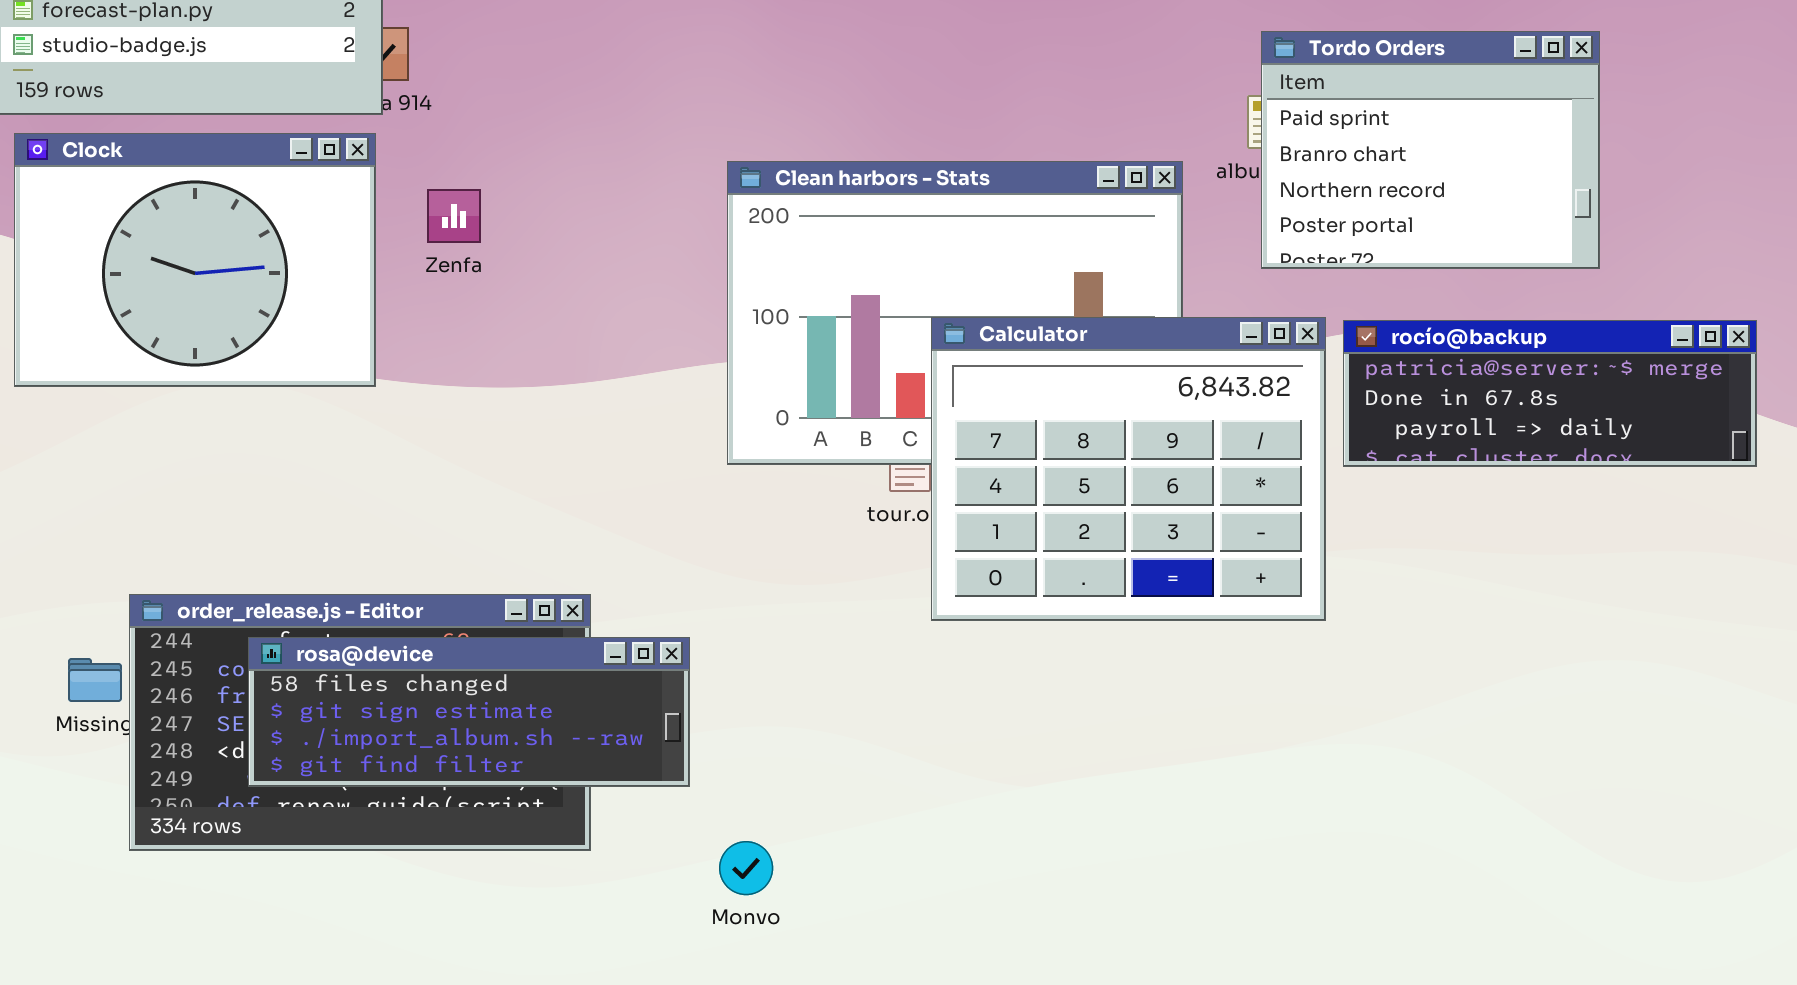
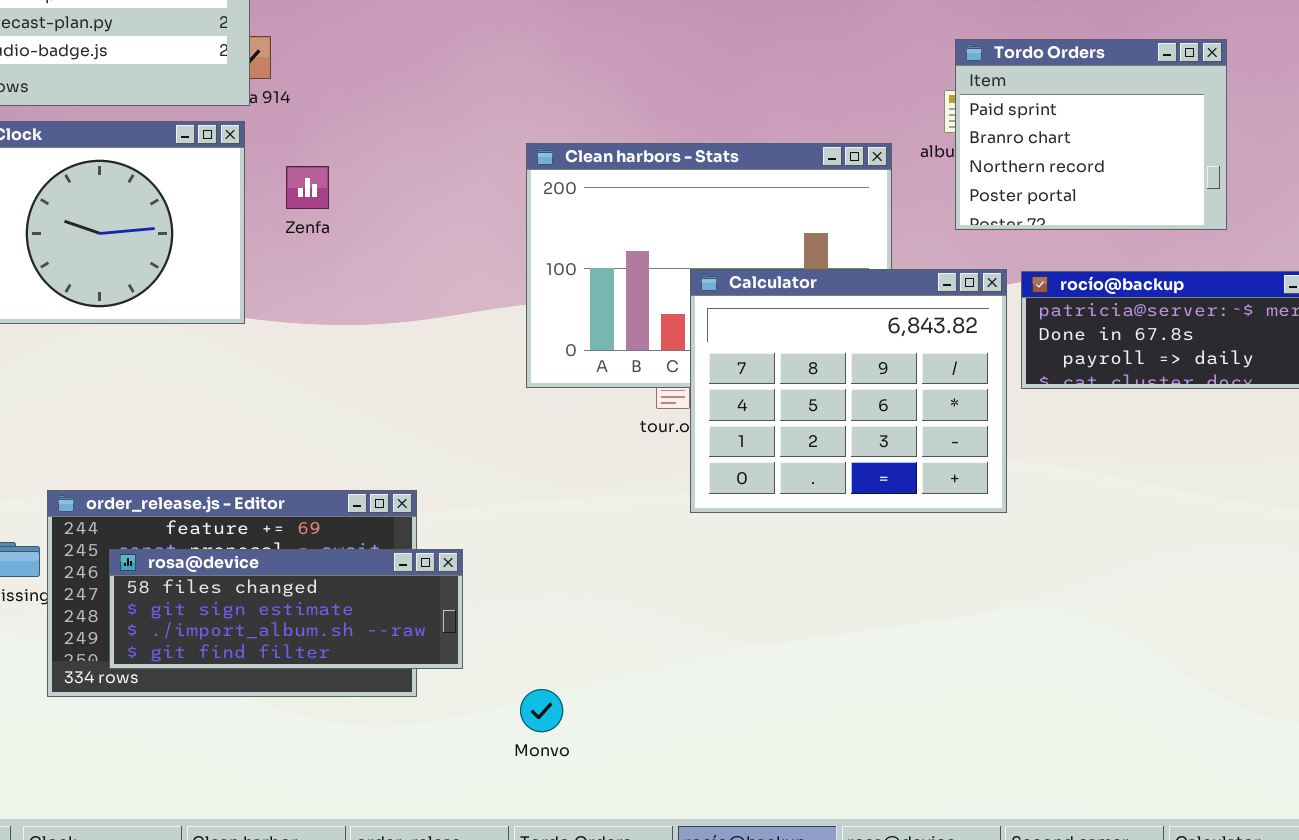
rosa@device: [248,637,690,787] -> [109,549,463,669], moved

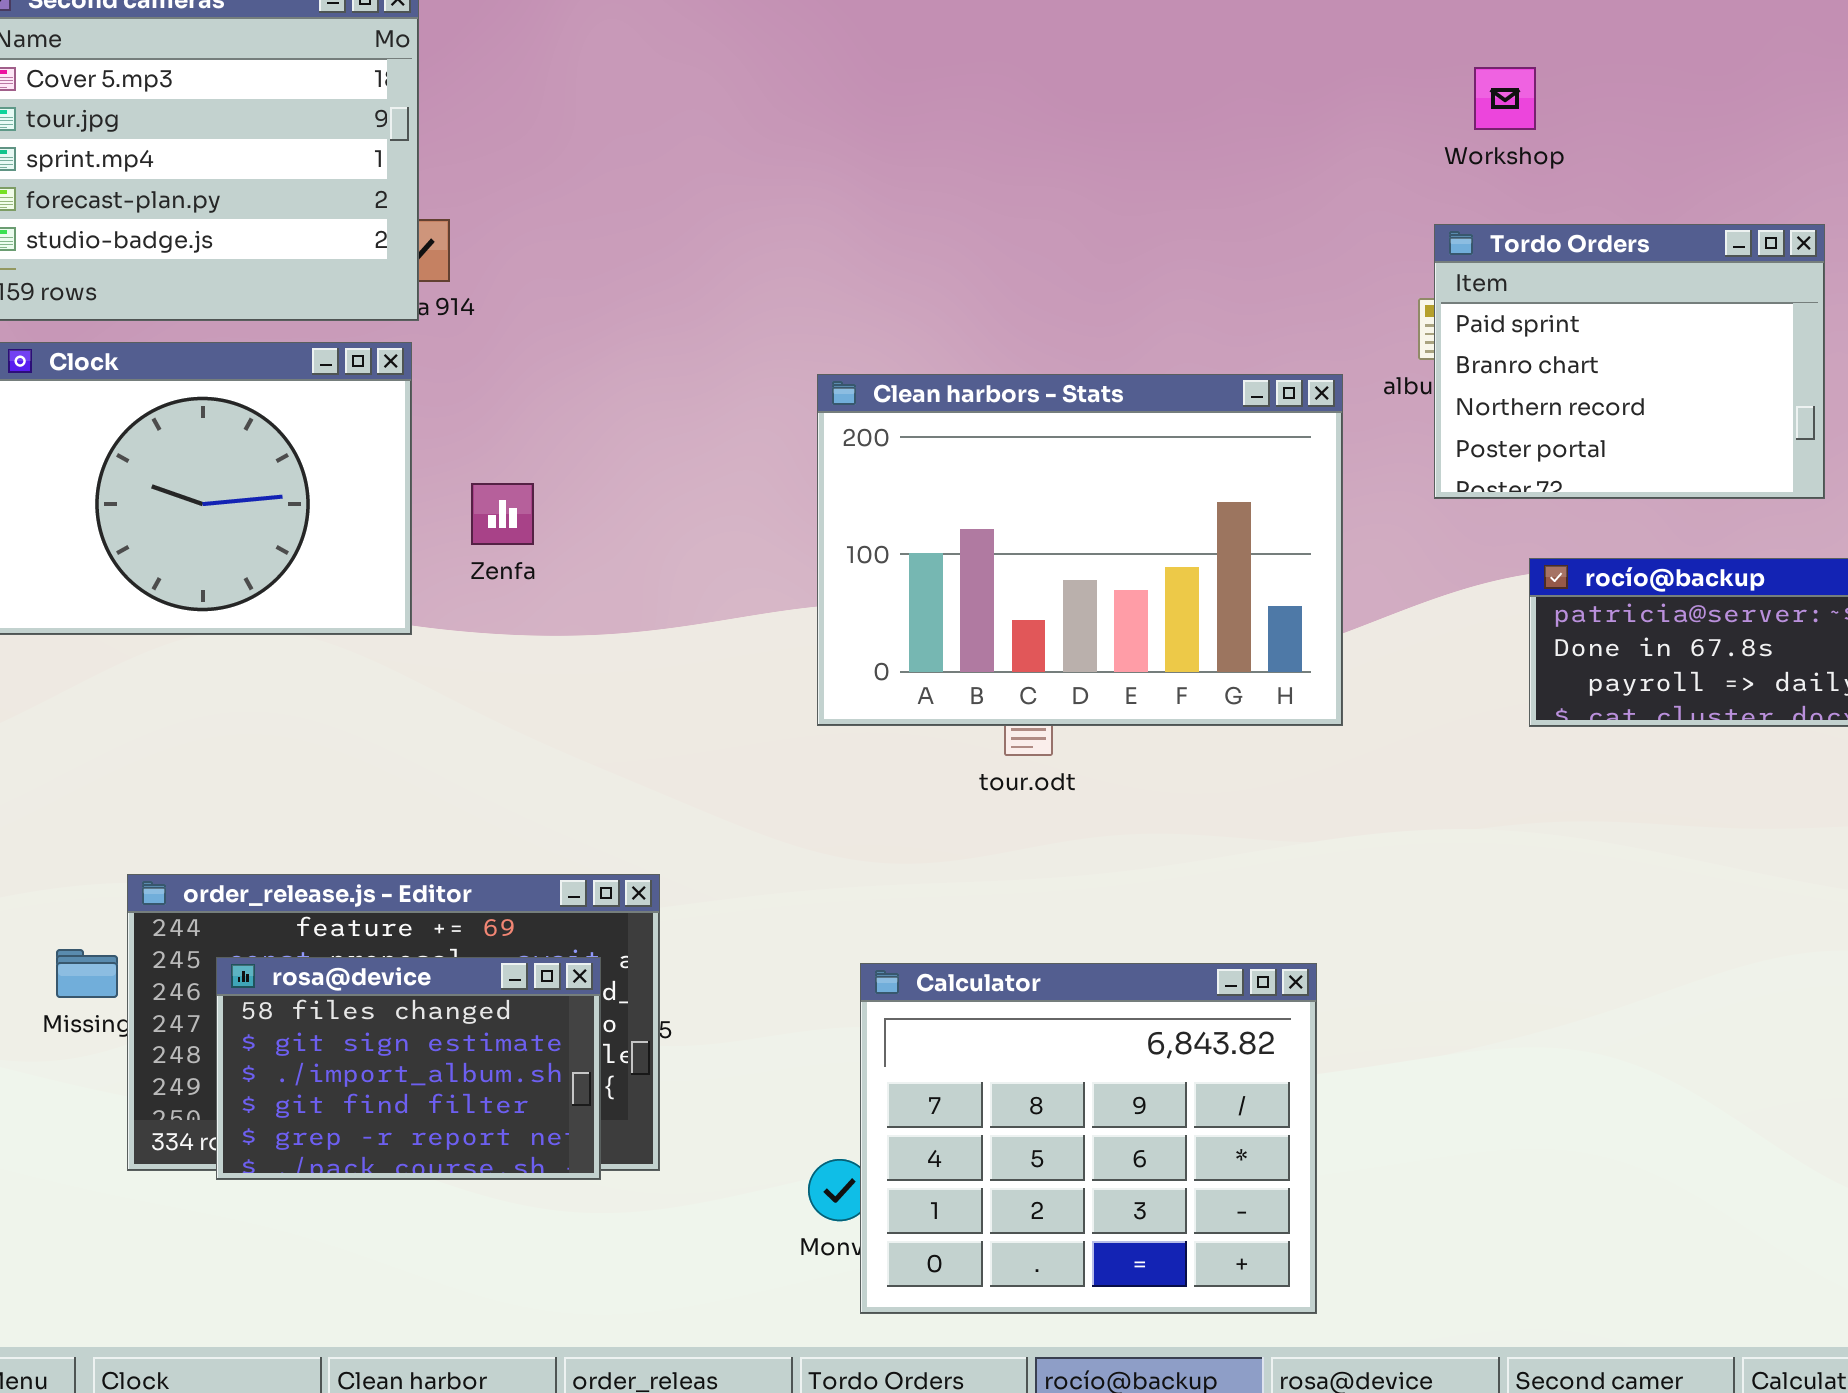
Zenfa: [286,166,329,209] -> [471,483,534,545], moved
Calculator: [690,269,1007,513] -> [860,963,1317,1314], moved
rosa@device: [109,549,463,669] -> [216,957,601,1180], resized

